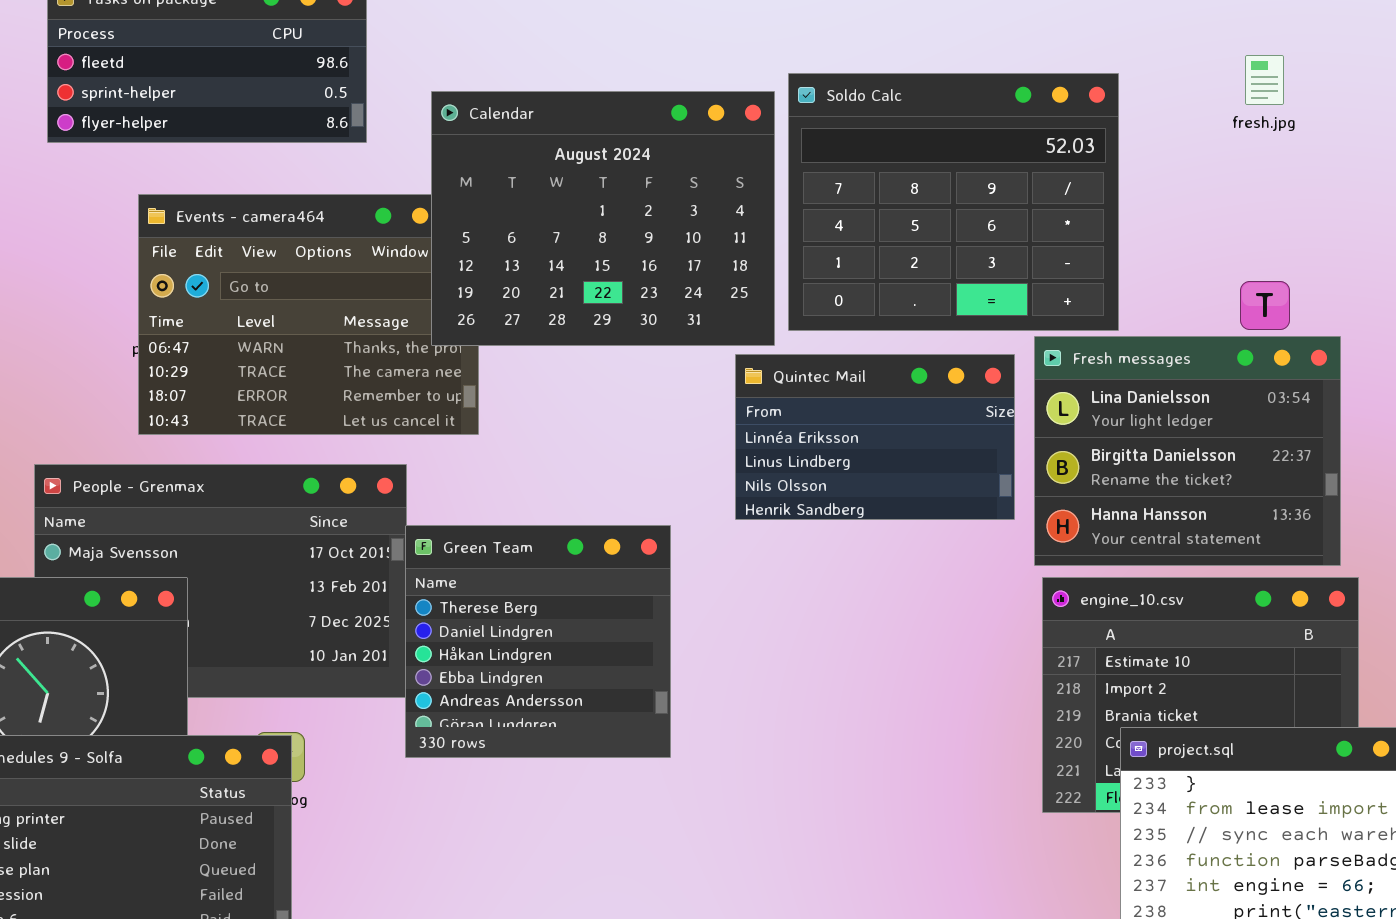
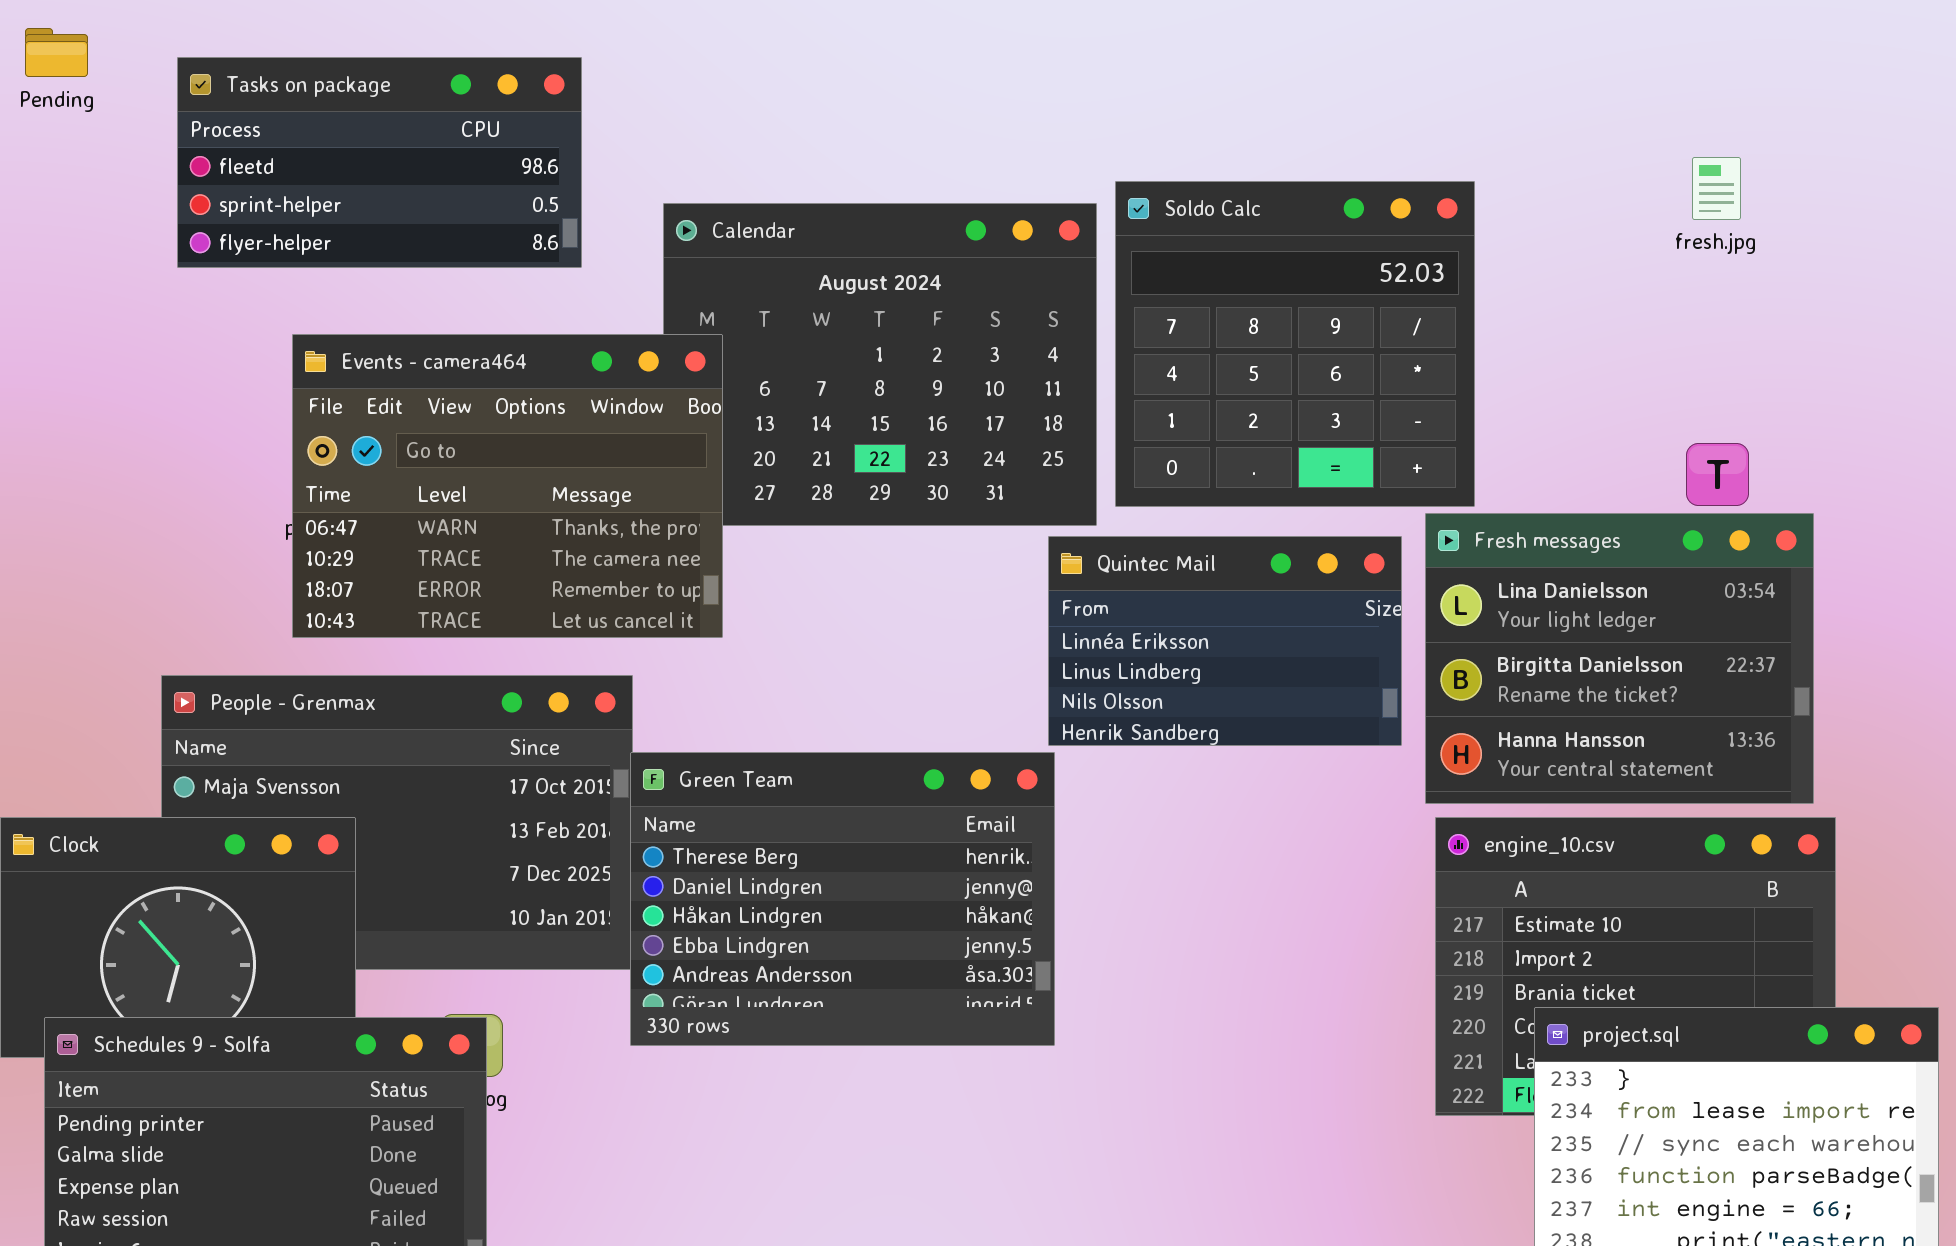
Soldo Calc: [788,73,1119,331] -> [1115,181,1475,507], resized
Events - camera464: [138,194,479,435] -> [292,334,723,638], raised
Green Team: [405,525,671,758] -> [630,752,1055,1046], resized

